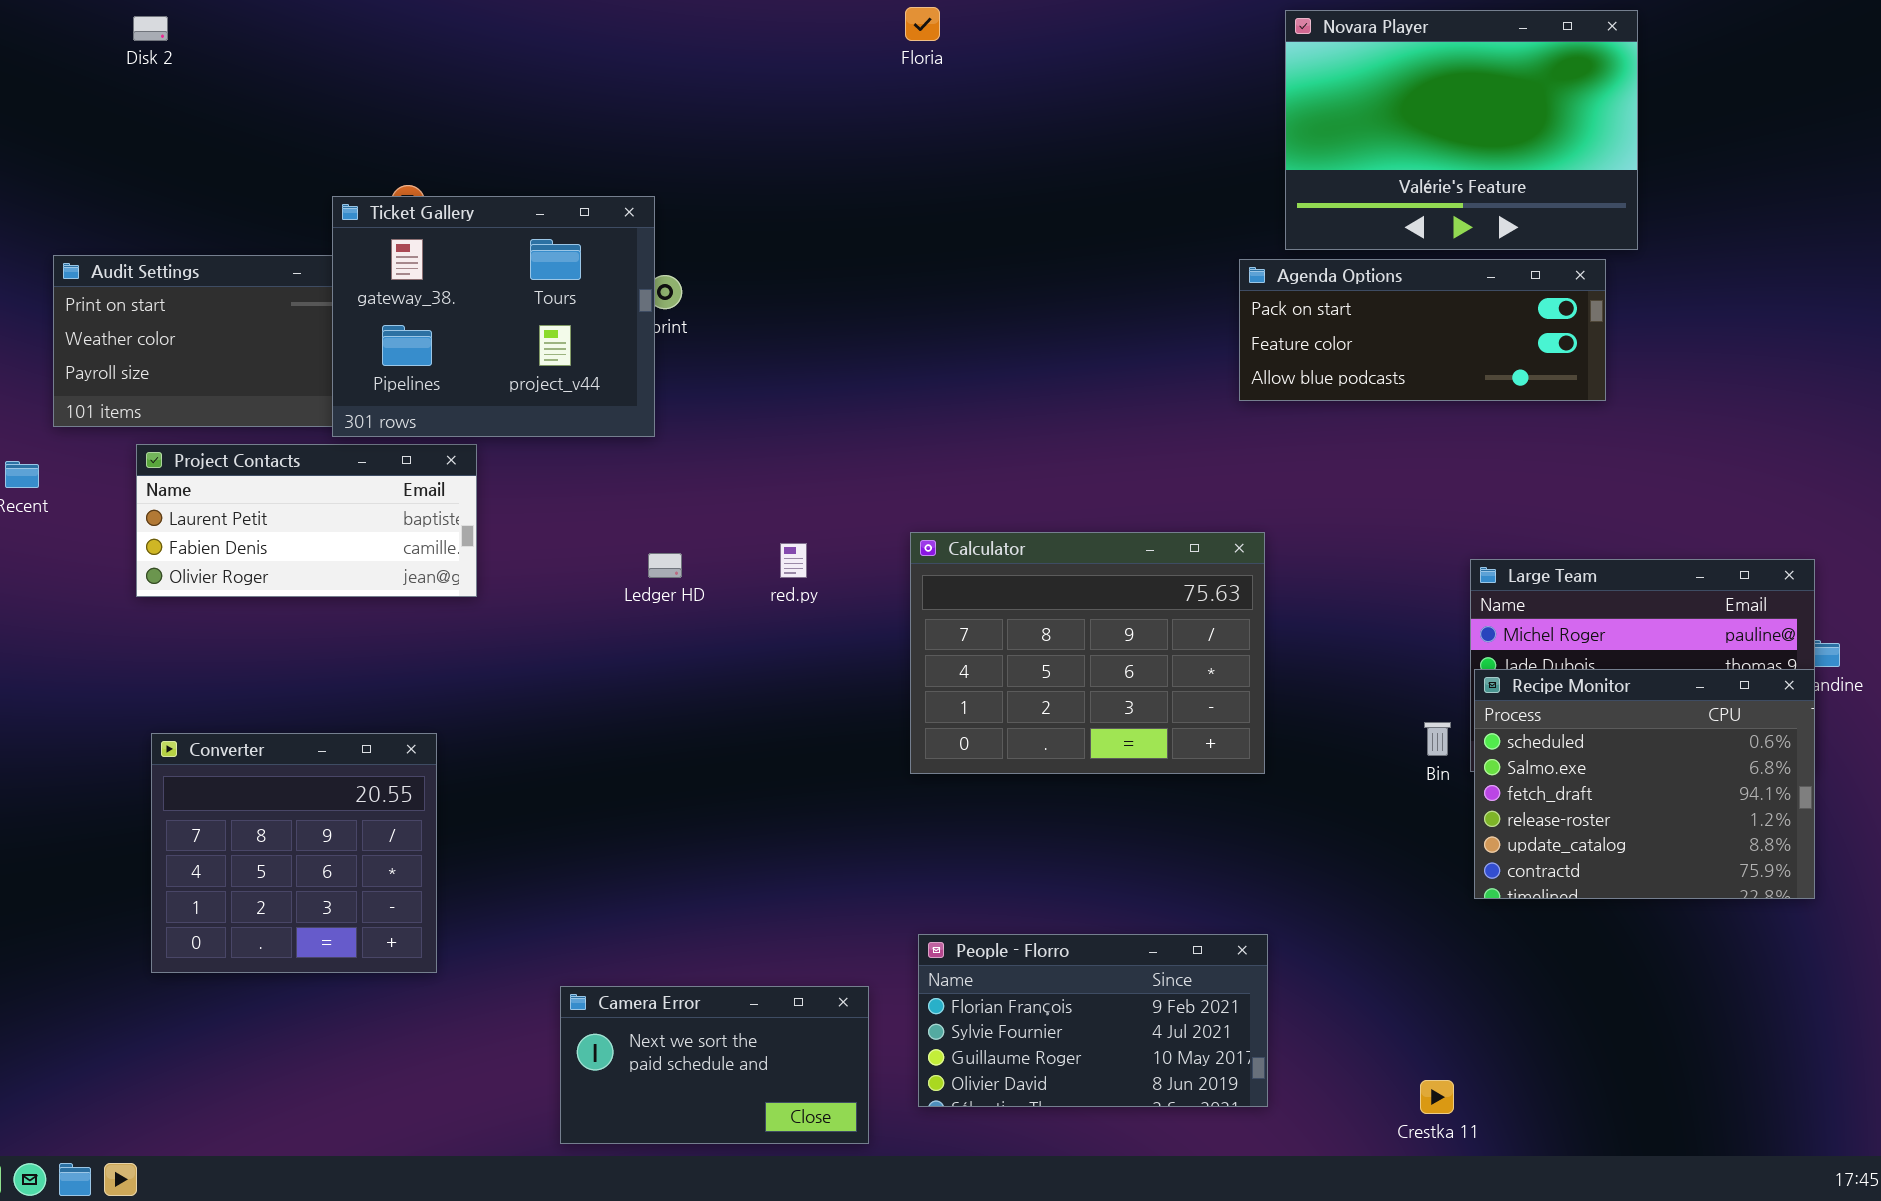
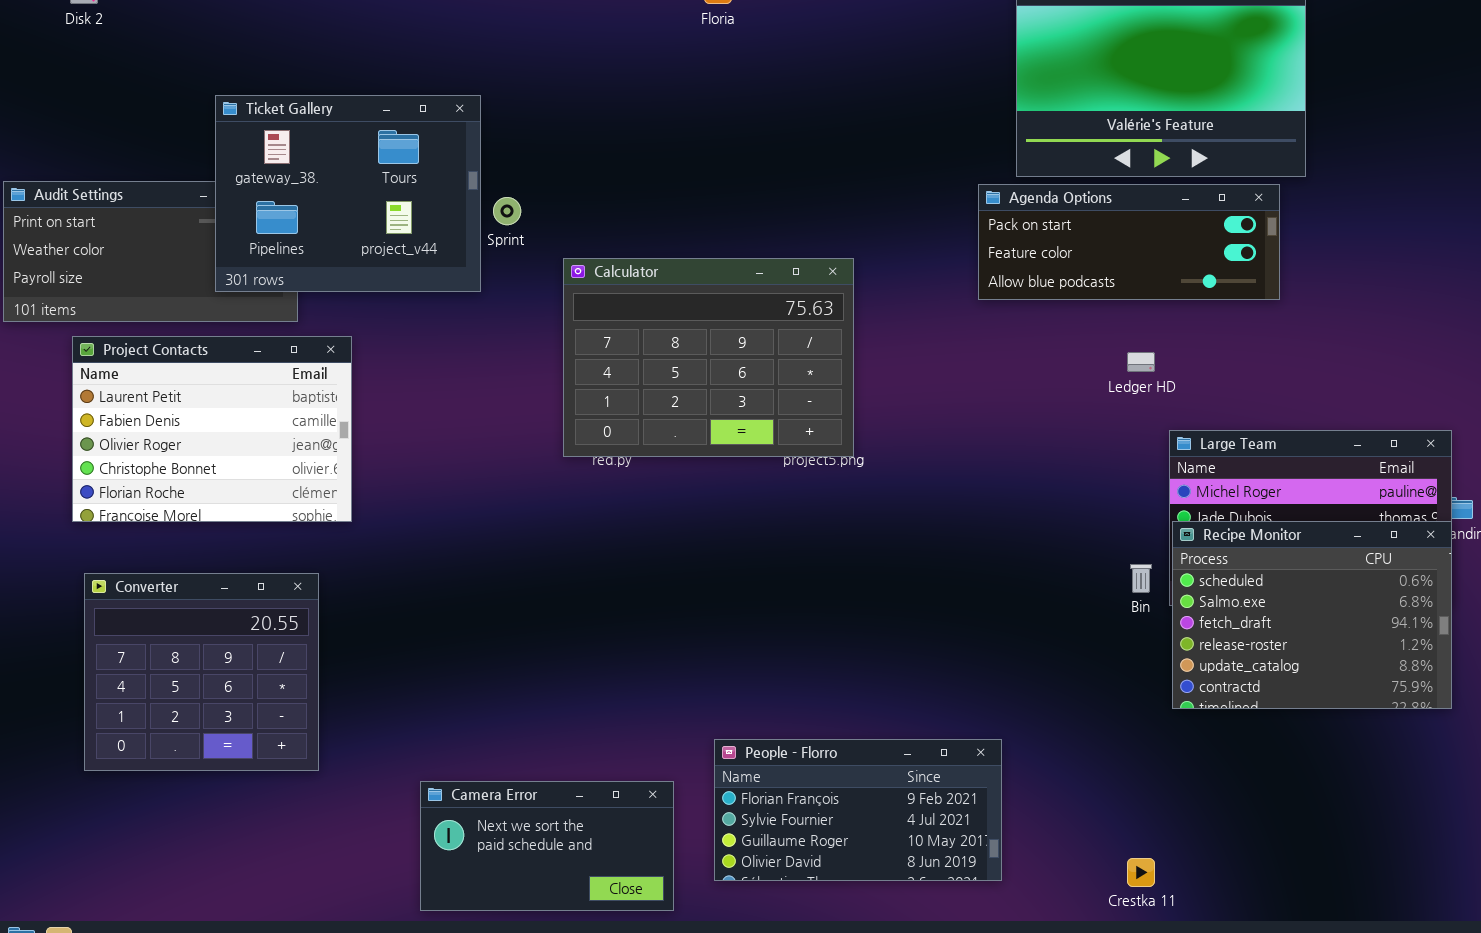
Ticket Gallery: [332,196,655,437] -> [215,95,481,292], moved
Project Contacts: [136,444,477,597] -> [72,336,352,522], resized
Calculator: [910,532,1265,774] -> [563,258,854,457], moved
Ledger HD: [648,553,682,578] -> [1127,352,1155,372], moved

